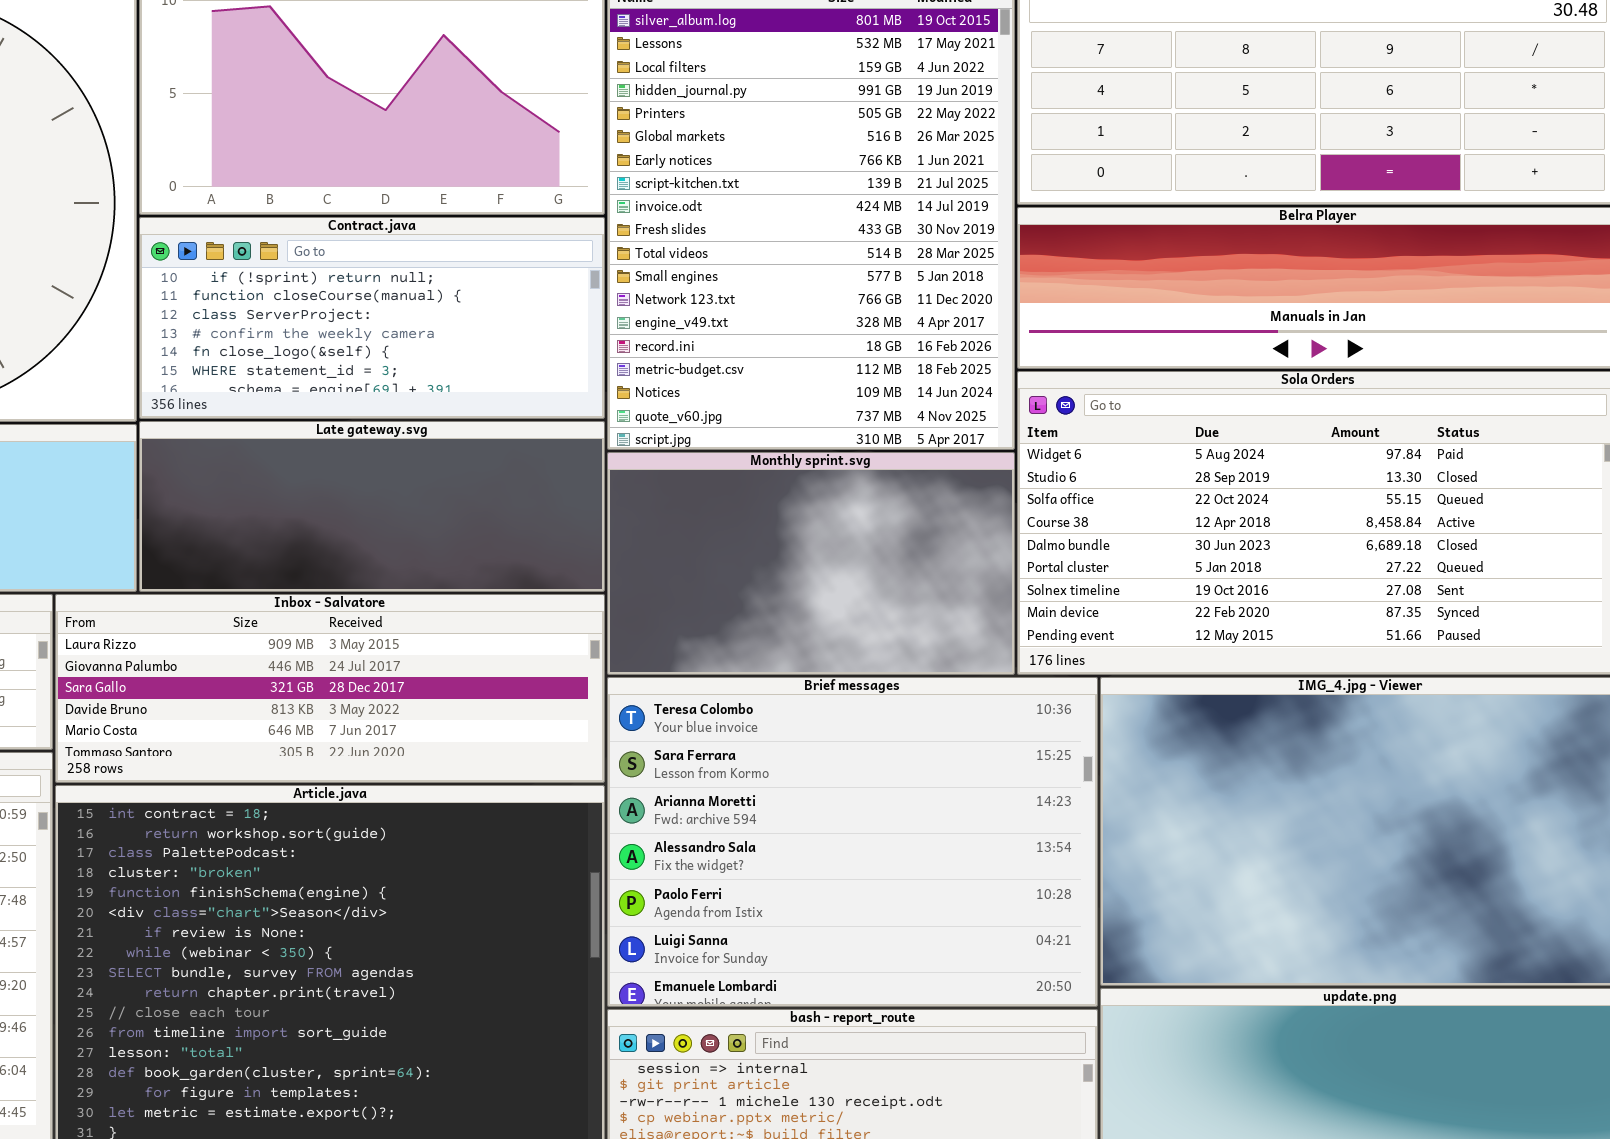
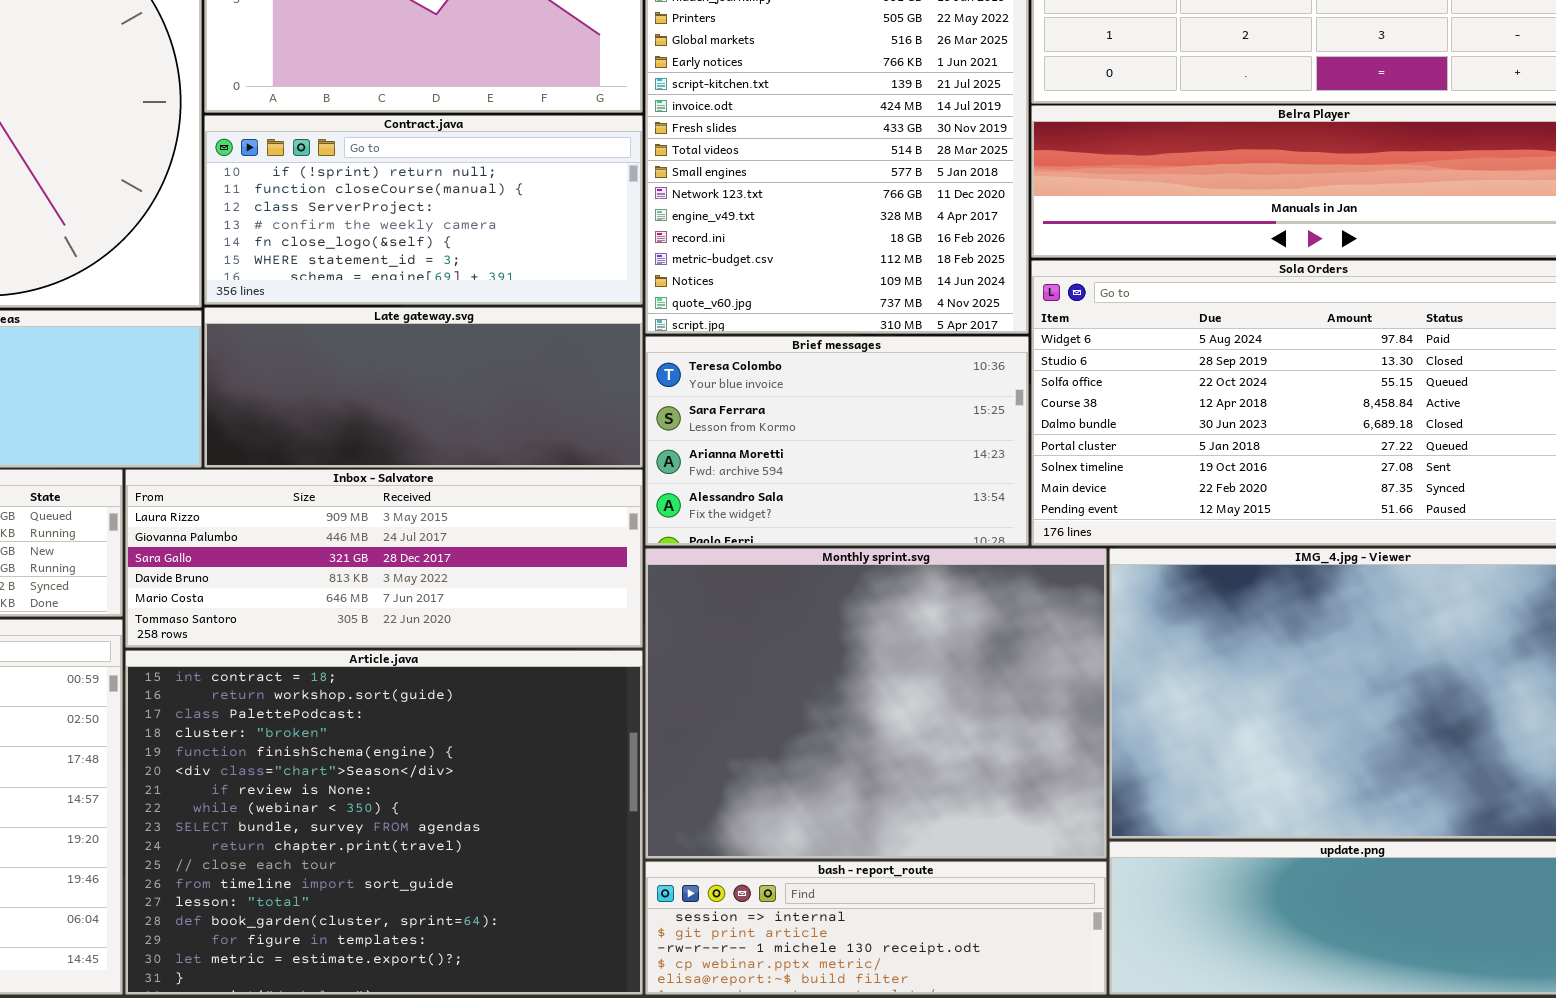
Monthly sprint.svg: [607,452,1015,675] -> [645,548,1107,859], moved, resized
Brief messages: [607,677,1098,1007] -> [645,336,1029,546], moved, resized

